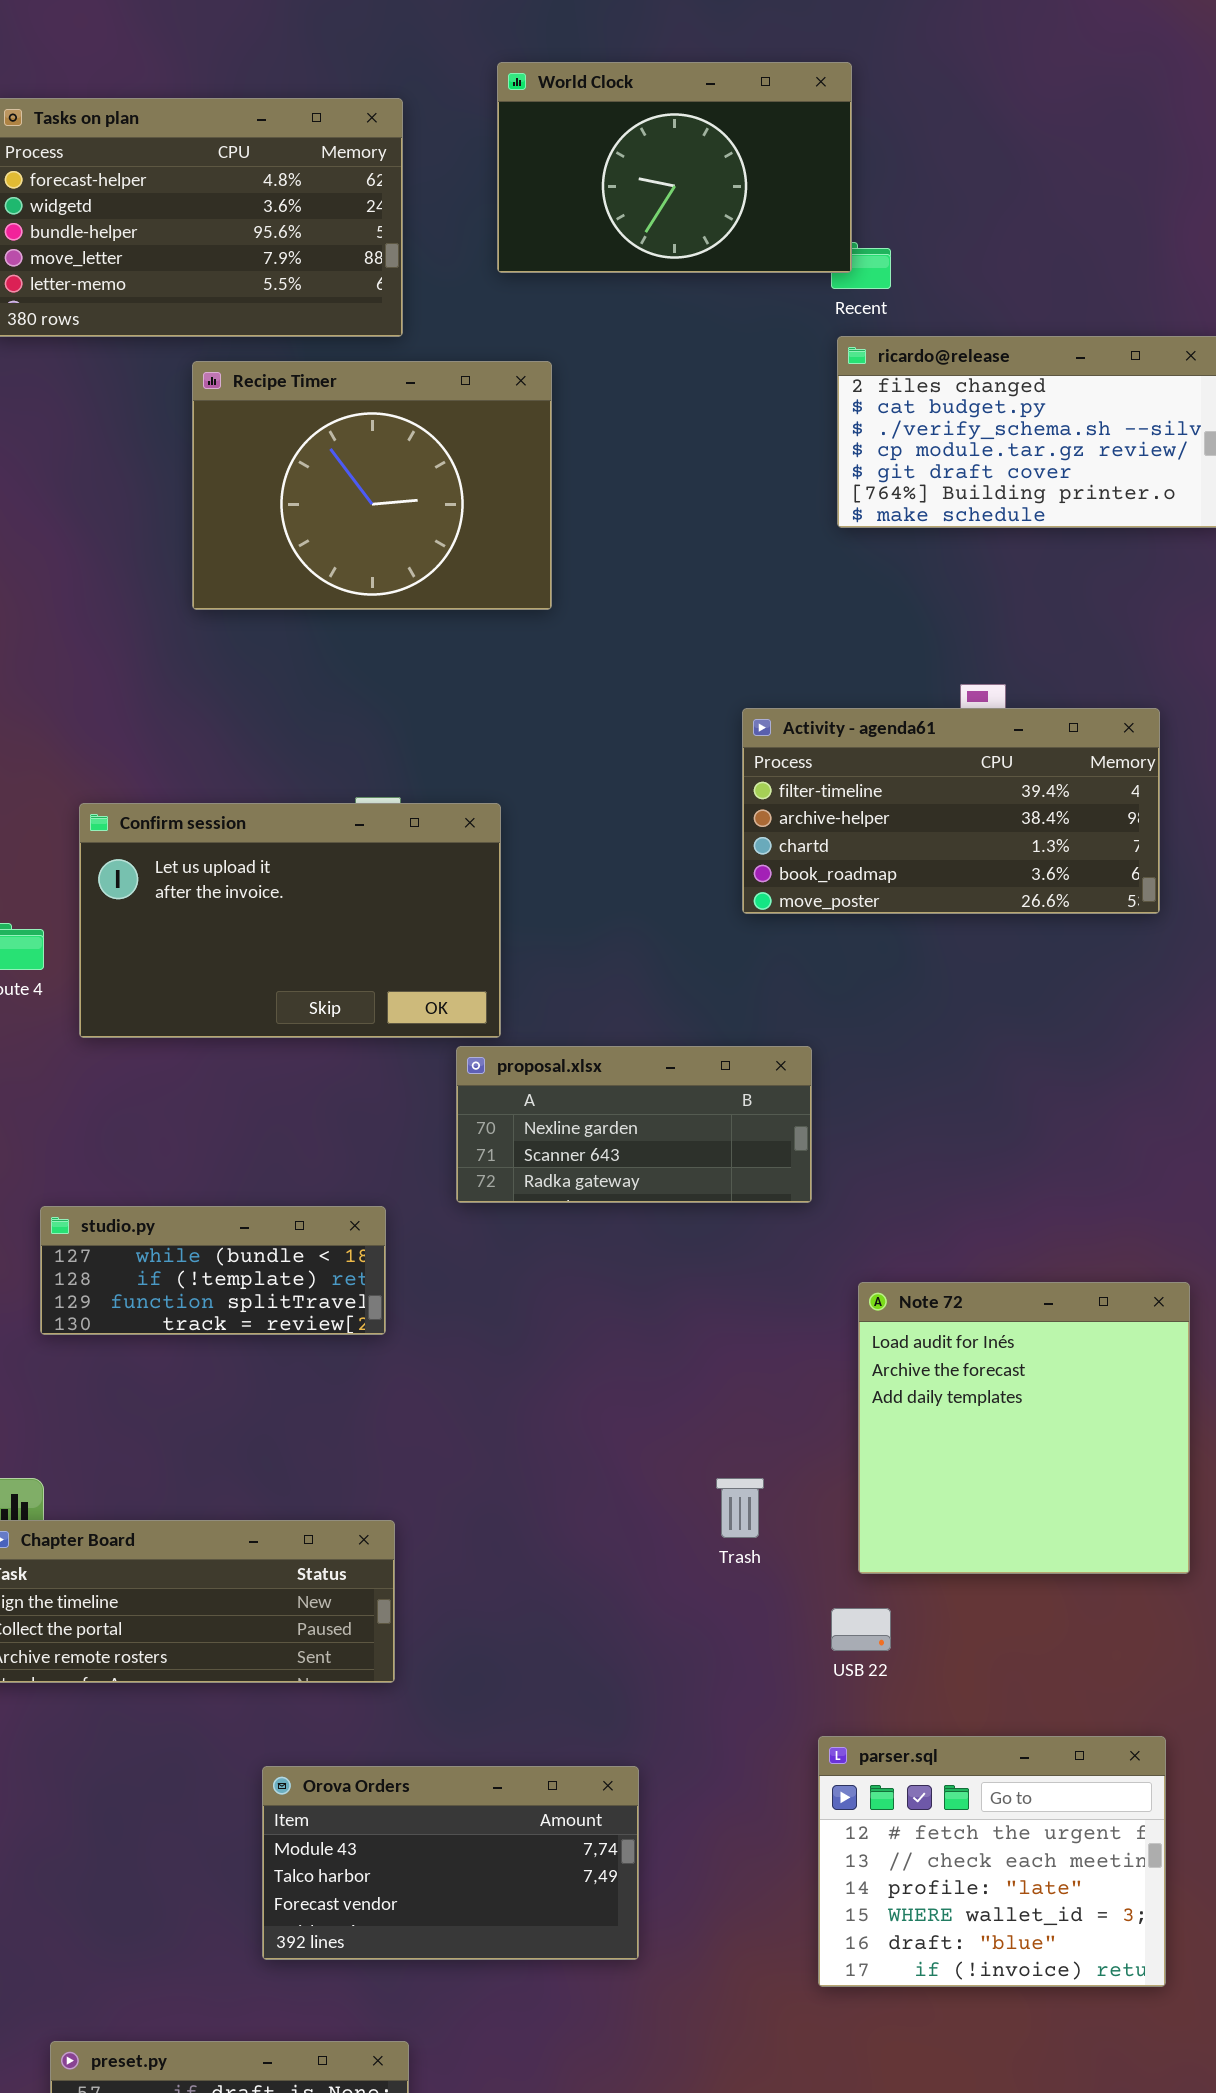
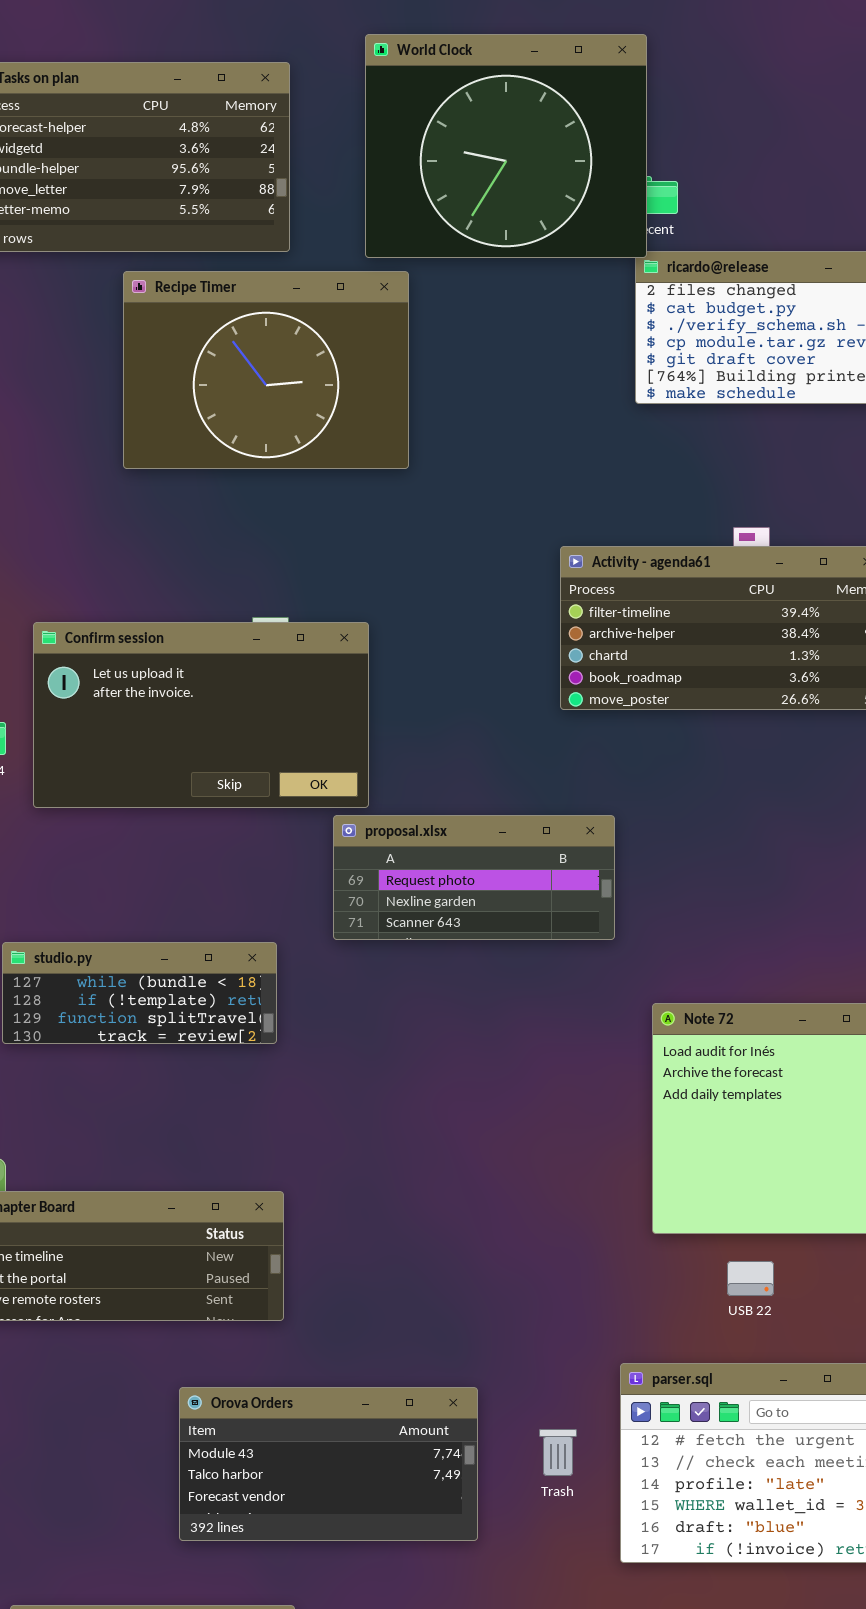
World Clock: [497,62,852,273] -> [365,34,647,258], resized
proposal.xlsx: [456,1046,812,1203] -> [333,815,615,940], scrolled up 1 row
Trash: [716,1478,764,1538] -> [539,1429,577,1476], moved
USB 22: [831,1608,891,1651] -> [727,1261,774,1296], moved

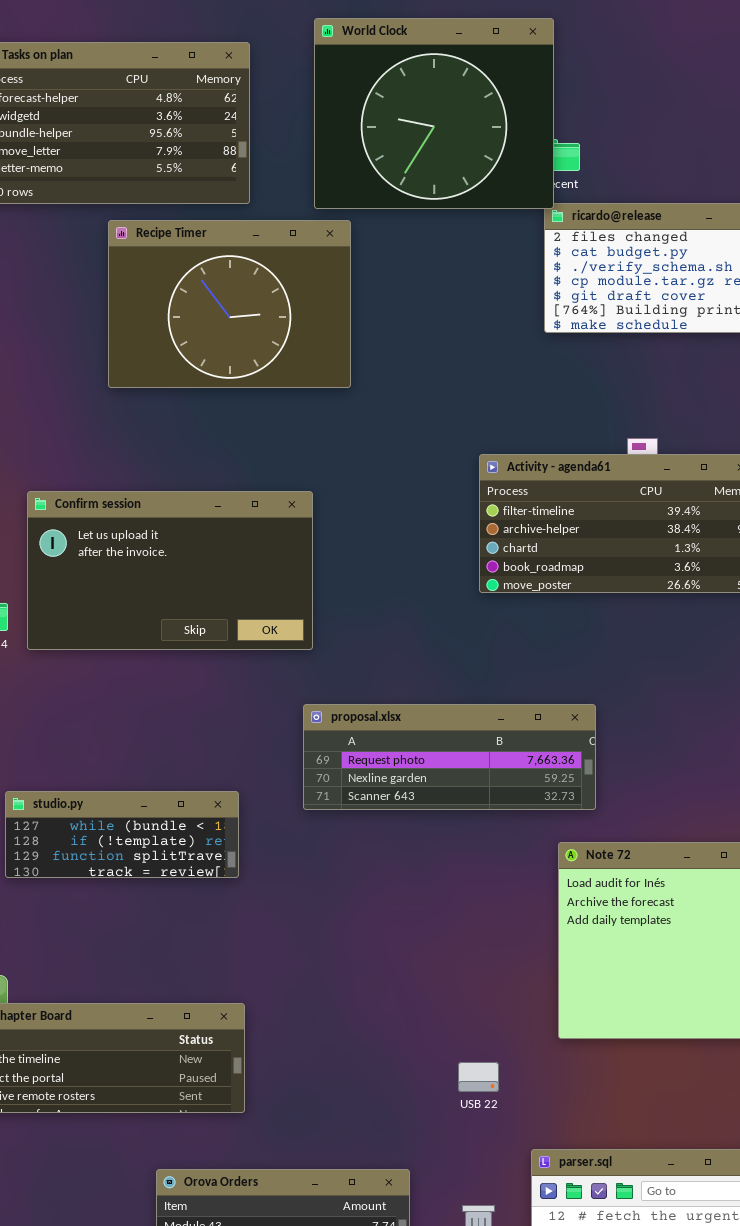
Confirm session: [33,622,369,808] -> [27,491,313,650], moved
proposal.xlsx: [333,815,615,940] -> [303,704,596,810], moved, resized
USB 22: [727,1261,774,1296] -> [458,1062,499,1092], moved

